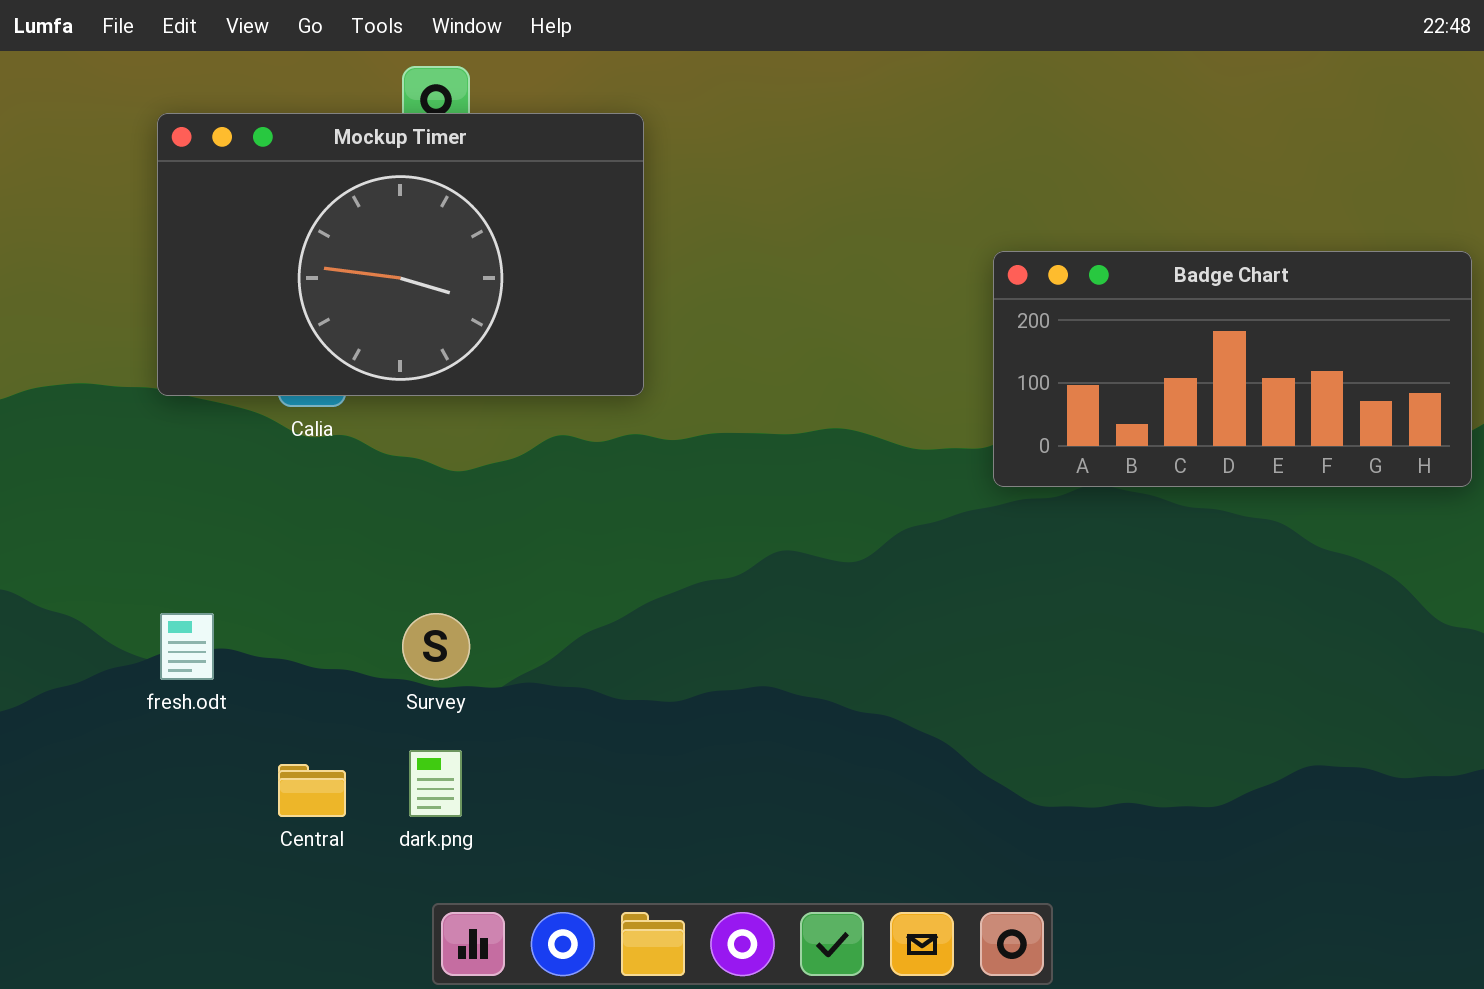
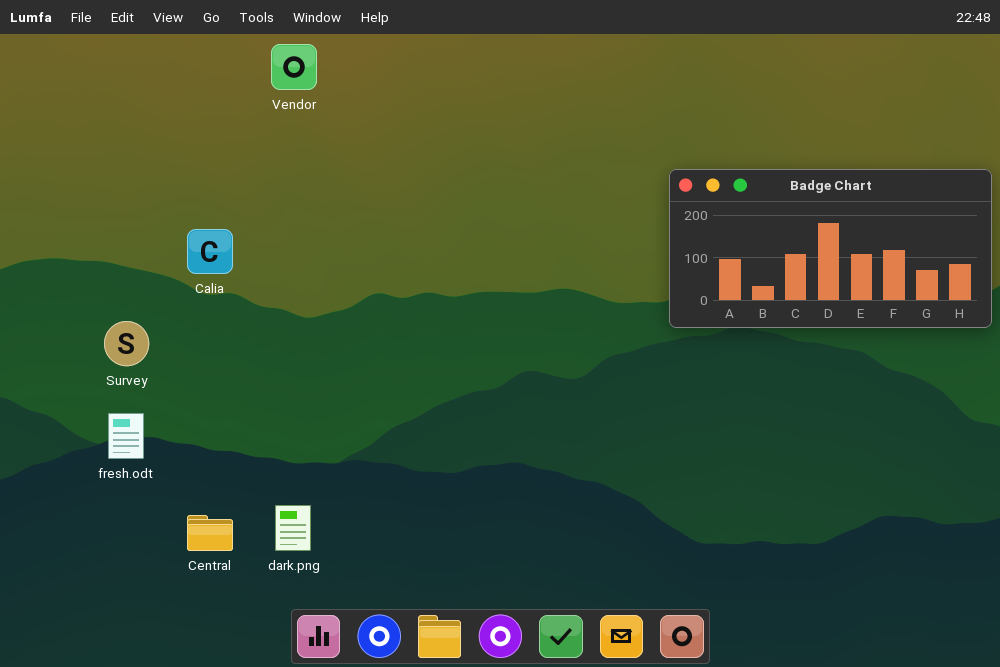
Mockup Timer: [157,113,644,396] -> none, closed
Survey: [402,613,470,680] -> [104,321,149,366], moved

